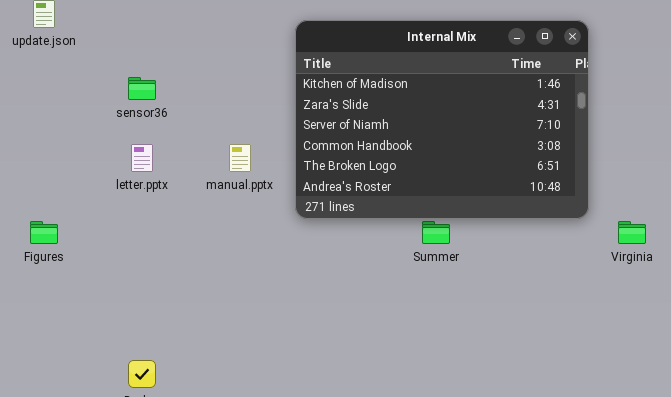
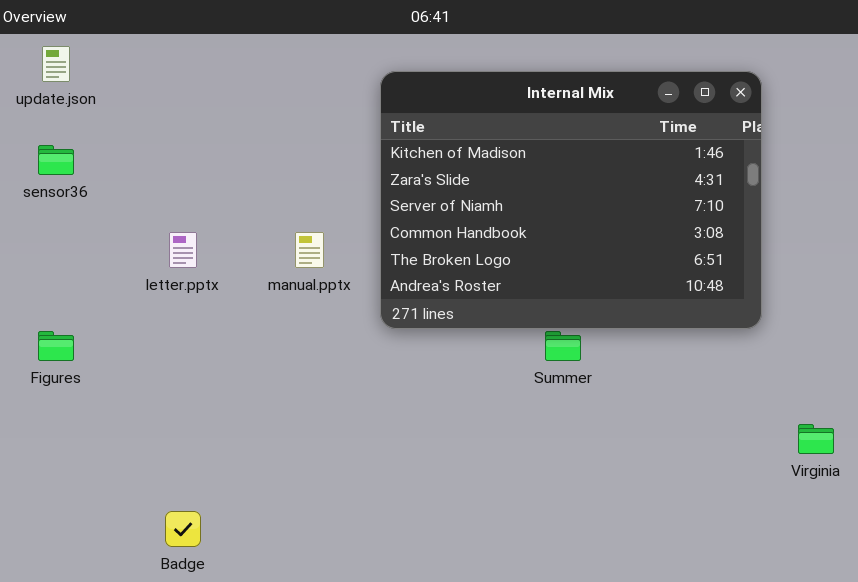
sensor36: [128,77,156,100] -> [38,145,74,175], moved
Virginia: [618,221,646,244] -> [798,424,834,454], moved

